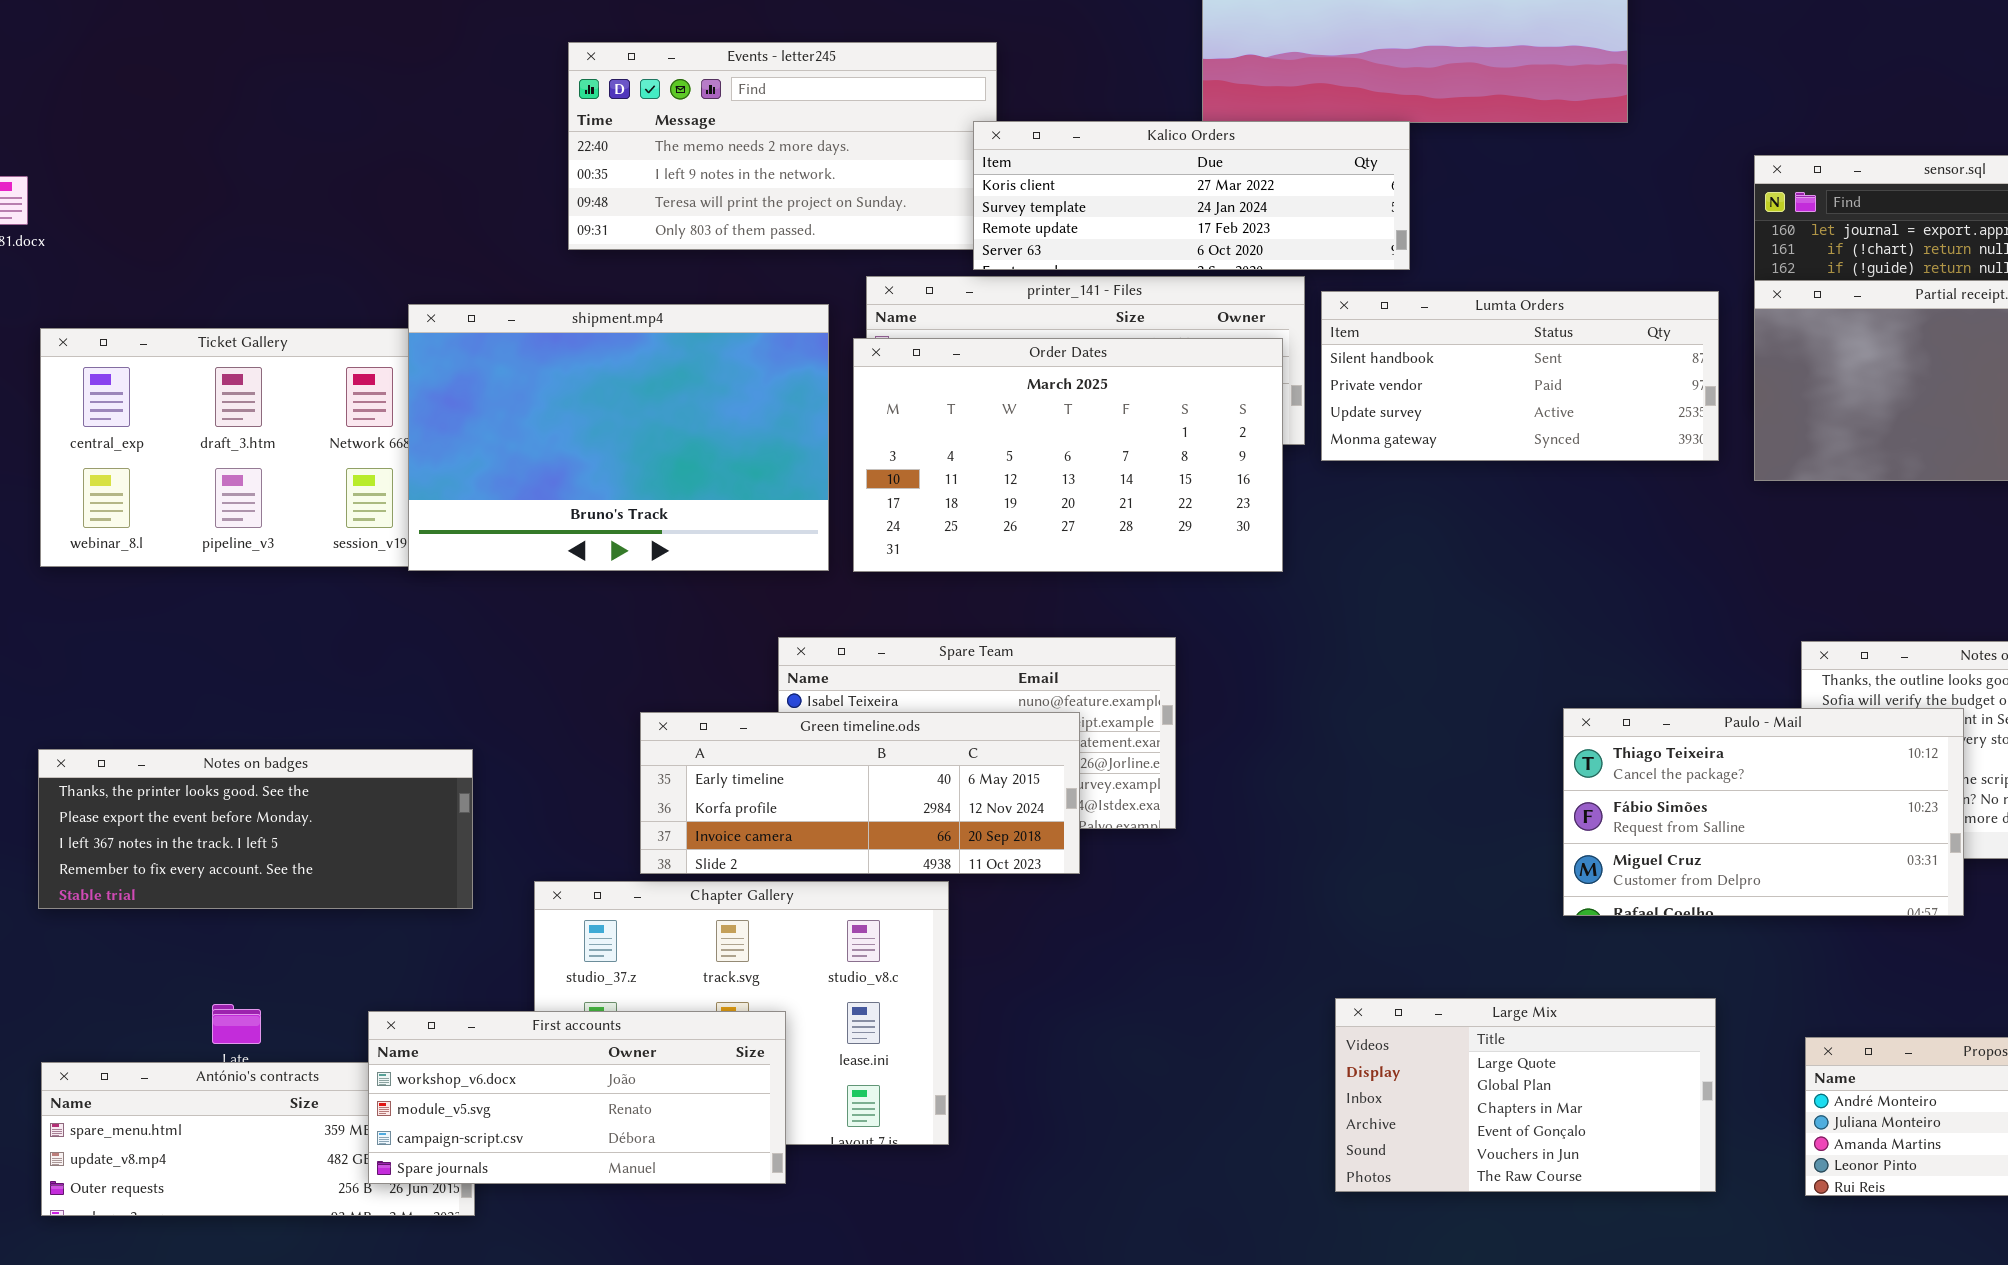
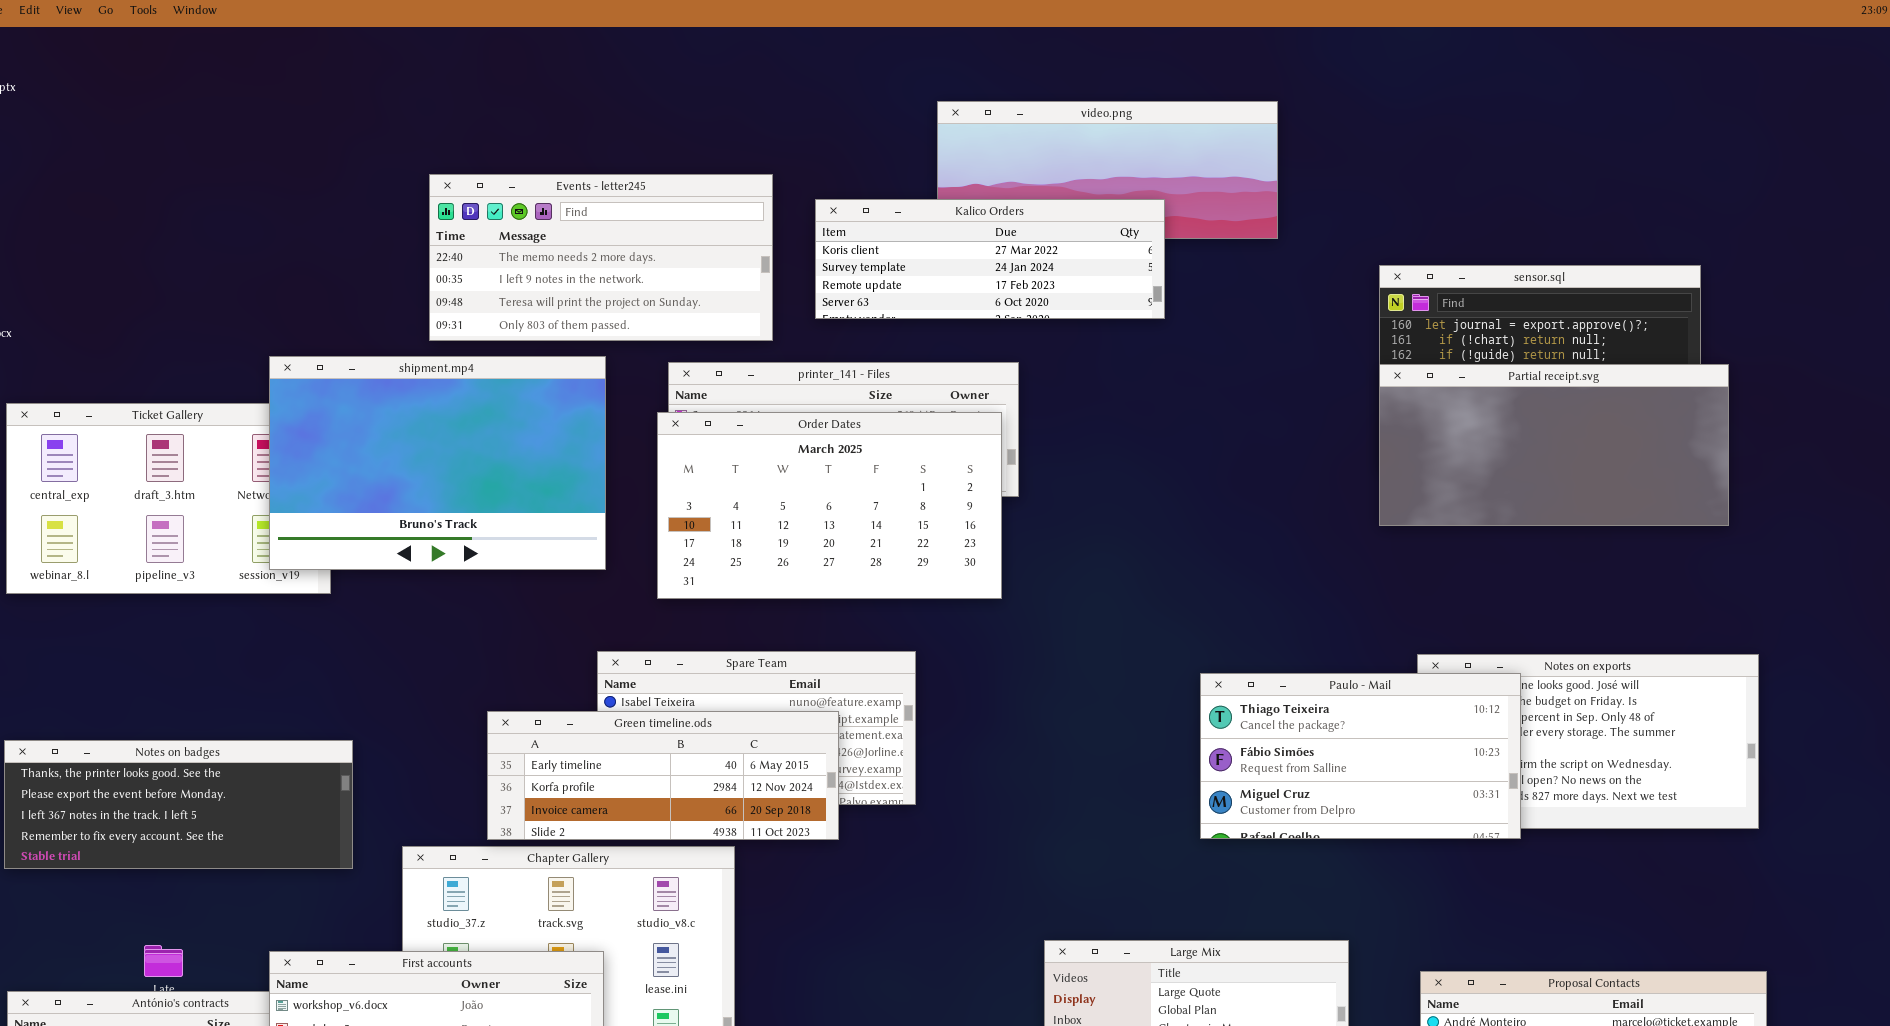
Kalico Orders: [973,121,1410,270] -> [815,199,1165,319], moved
Lumta Orders: [1321,291,1719,461] -> none, closed
shipment.mp4: [408,304,829,571] -> [269,356,606,570], moved
Paulo - Mail: [1563,708,1964,916] -> [1200,673,1521,839], moved

